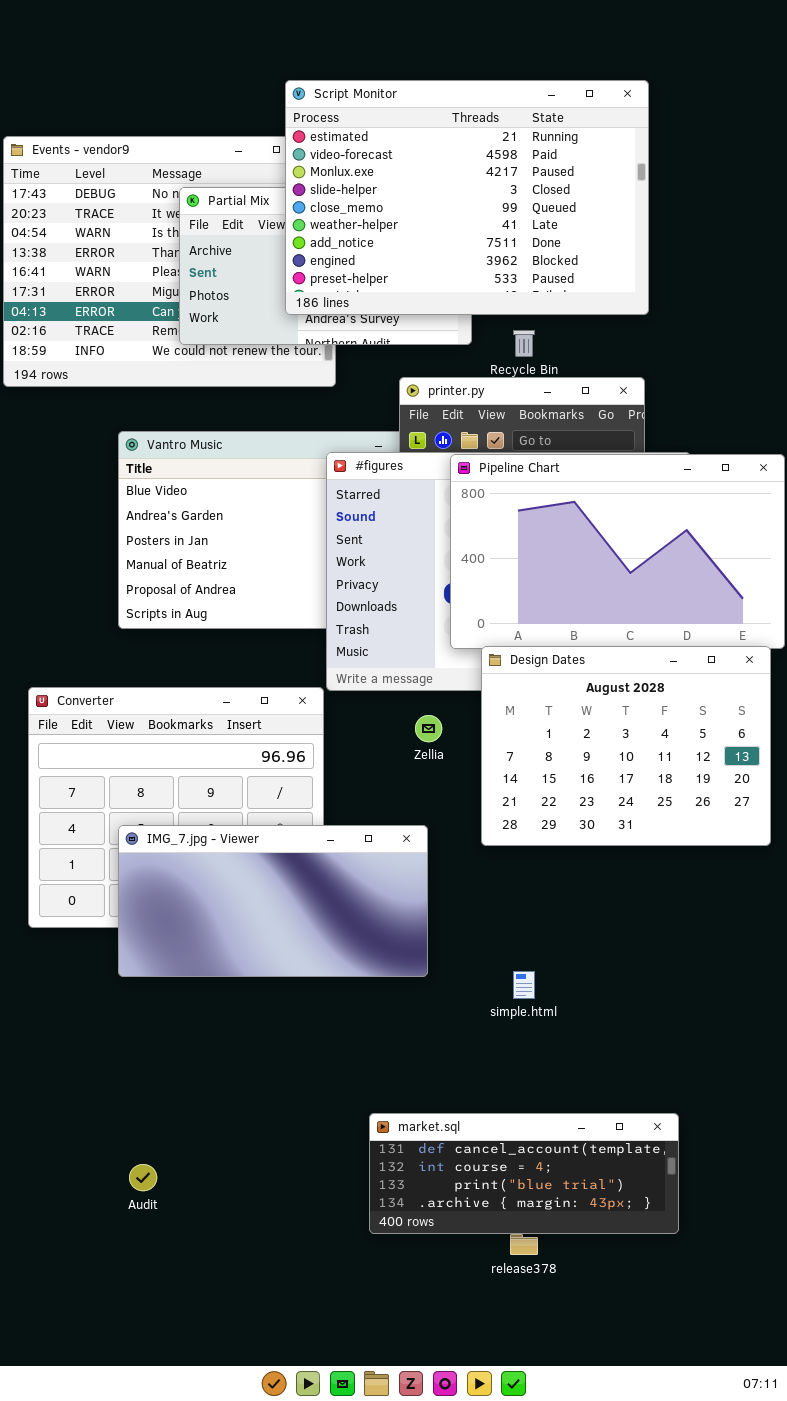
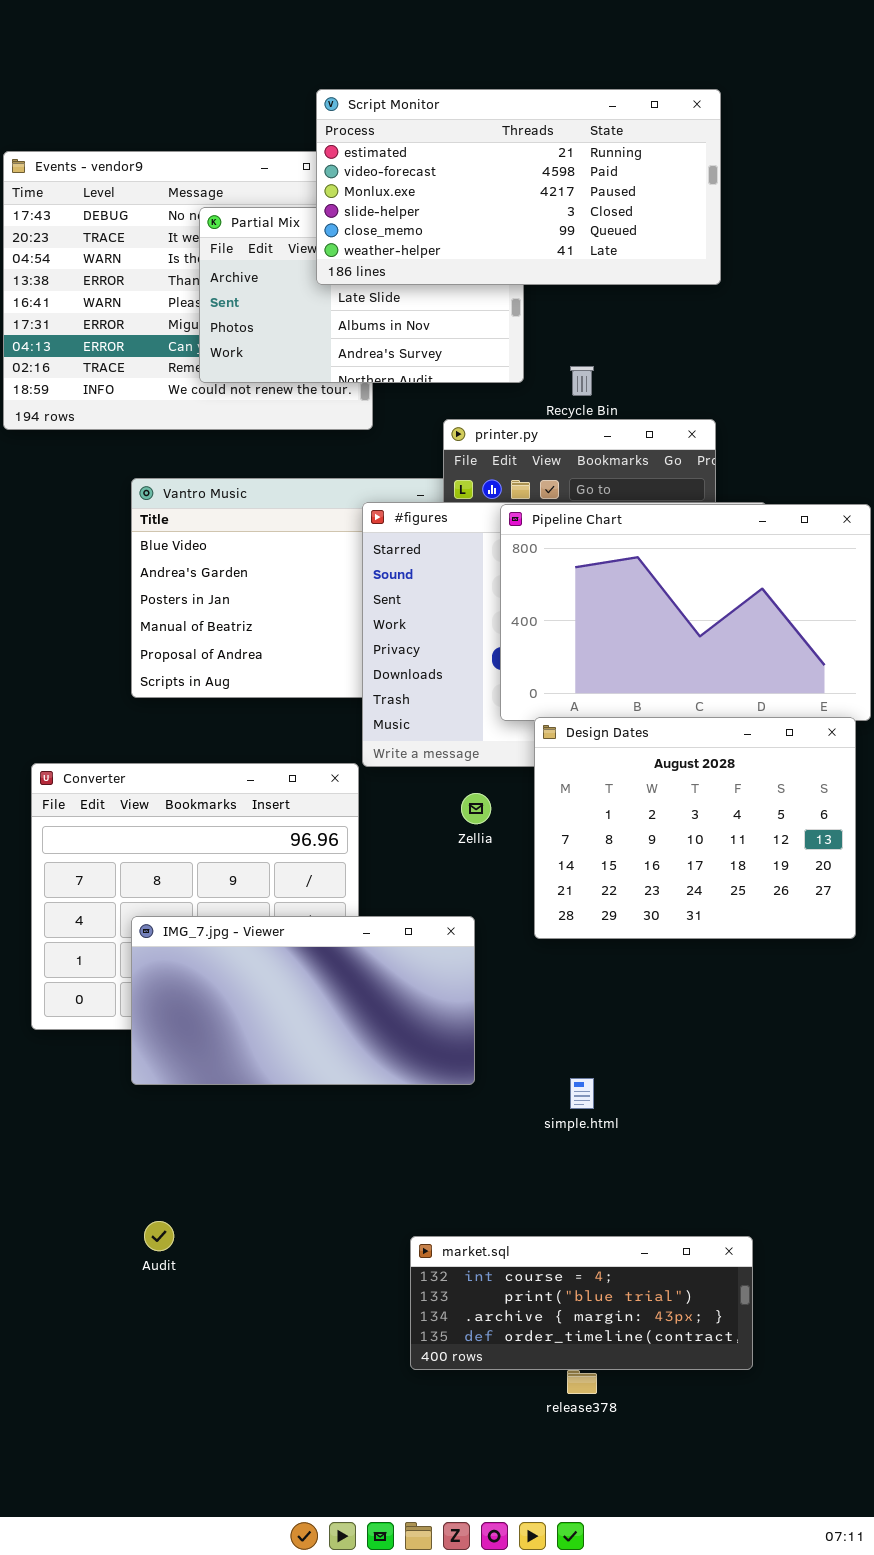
Script Monitor: [285,80,649,315] -> [316,89,721,285], resized
market.sql: [369,1113,679,1234] -> [410,1236,753,1370], scrolled down 1 row
Audit: [129,1164,157,1191] -> [144,1221,174,1251], moved

